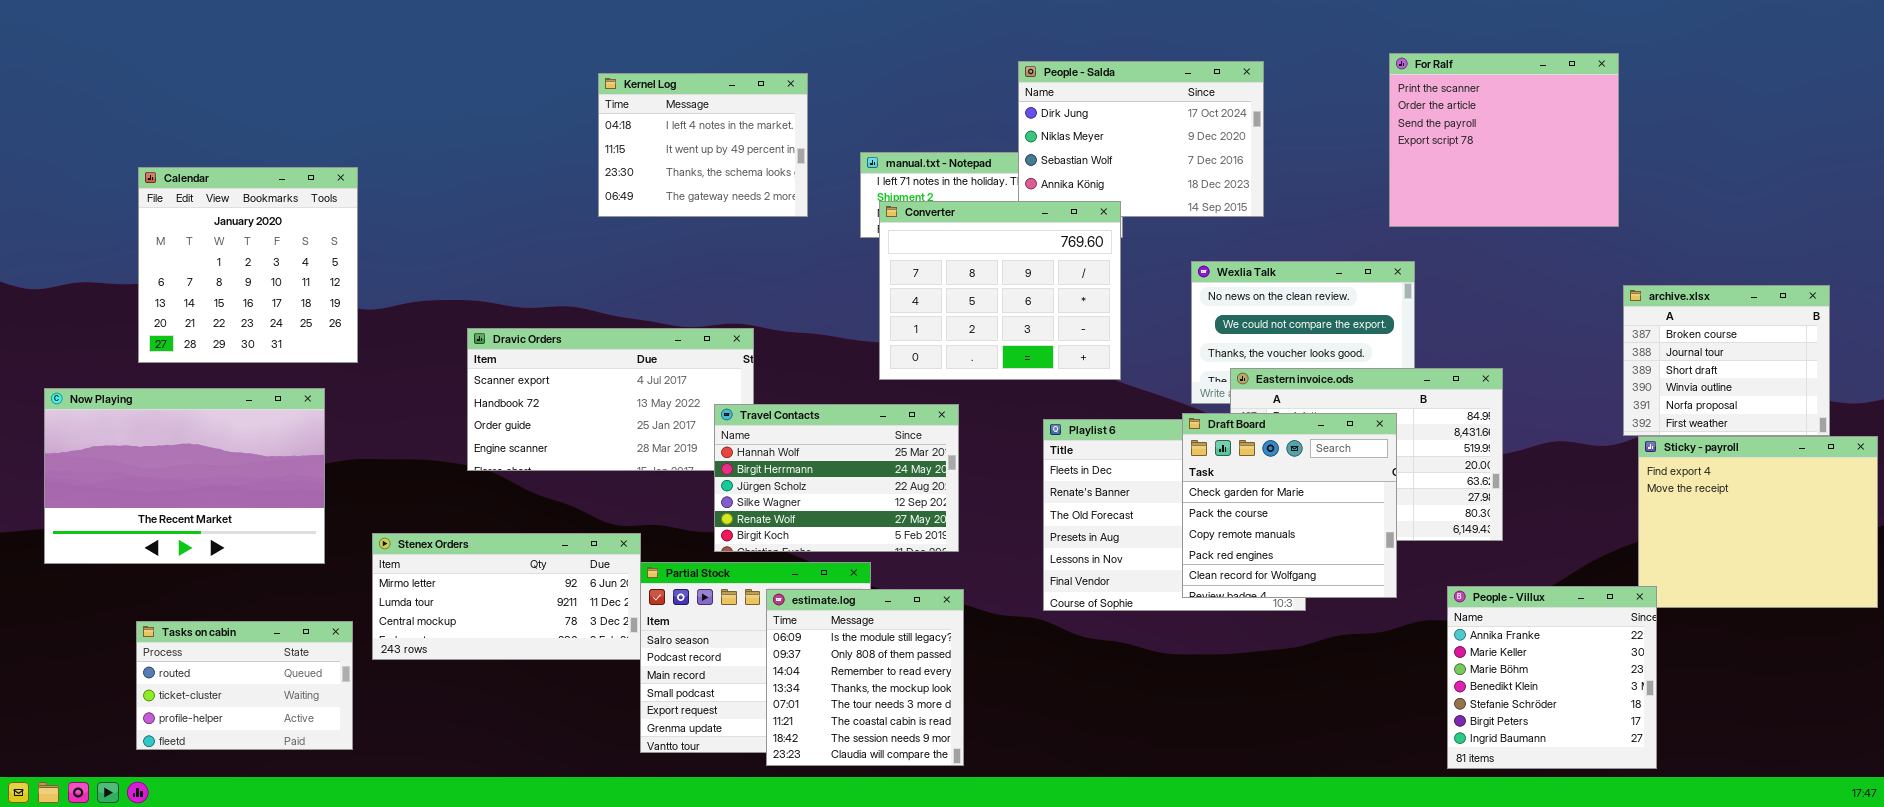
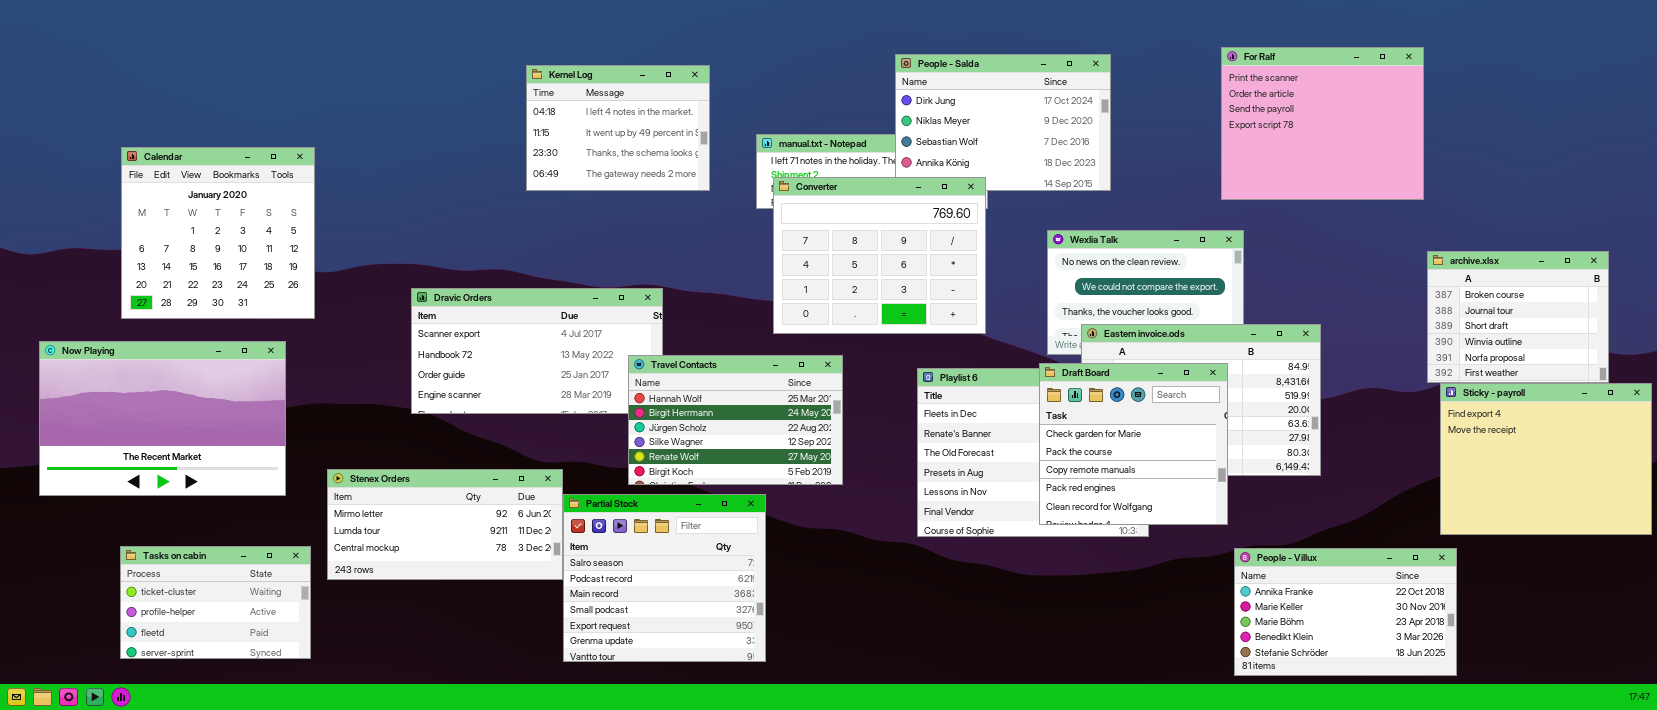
People - Villux: [1447,586,1657,769] -> [1234,548,1457,676], resized
estimate.log: [766,589,964,766] -> none, closed
Tasks on cabin: [136,621,353,750] -> [120,546,311,659], scrolled down 1 row

